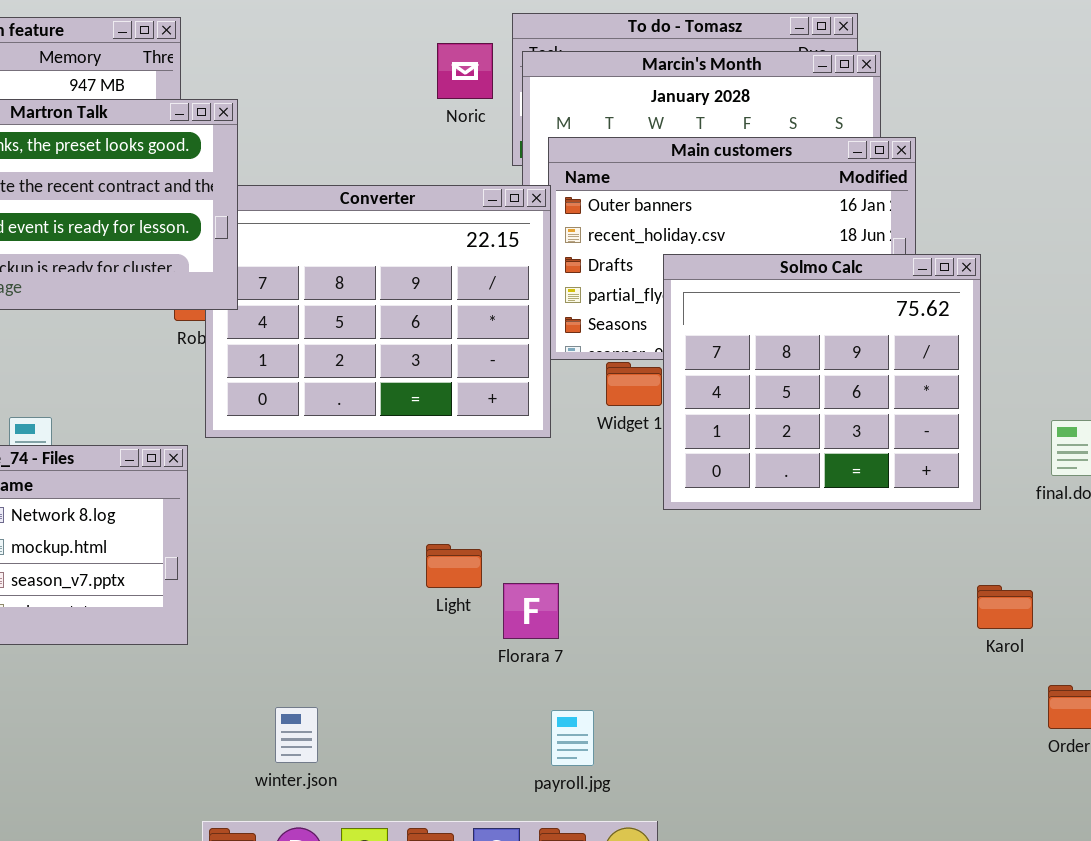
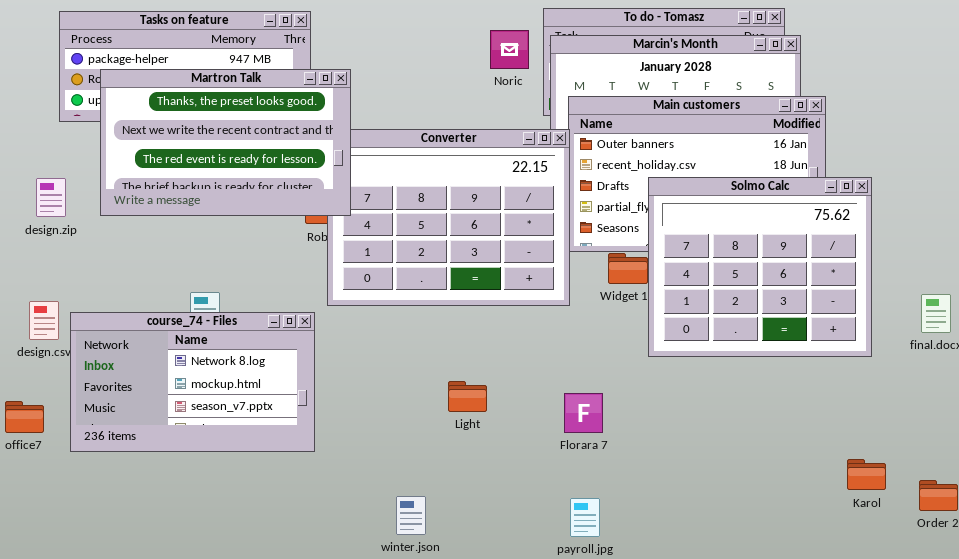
Light: [426,544,482,588] -> [448,381,487,412], moved
Florara 7: [503,583,559,639] -> [564,393,603,433], moved
Karol: [977,585,1033,629] -> [847,459,886,490], moved
winter.json: [275,707,318,763] -> [396,496,426,535], moved

